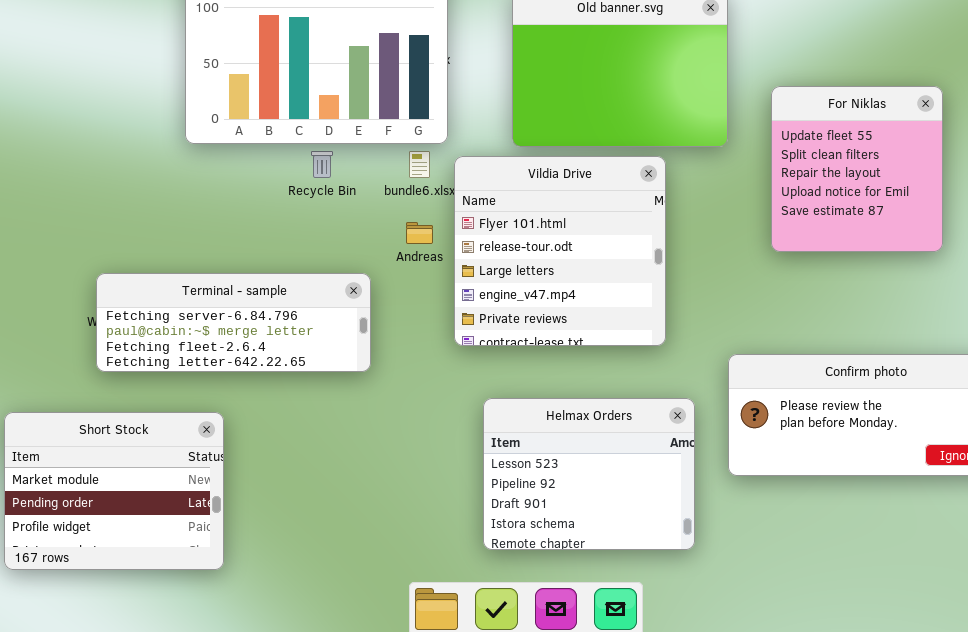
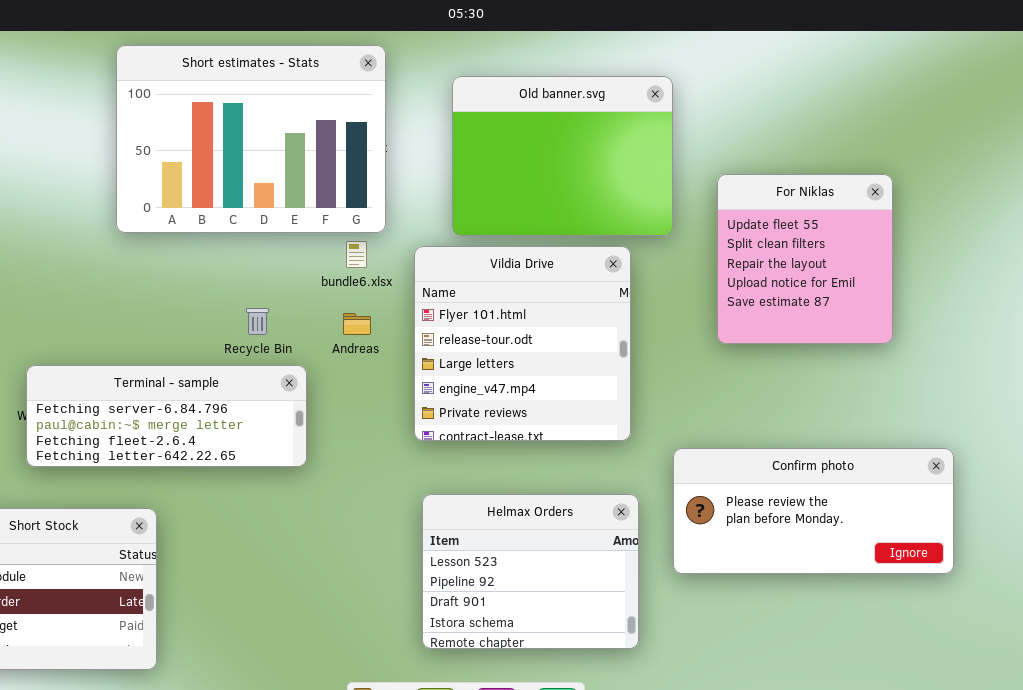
Recycle Bin: [311,151,333,178] -> [246,308,269,335], moved
Vildia Drive: [454,156,666,346] -> [414,246,631,441], moved

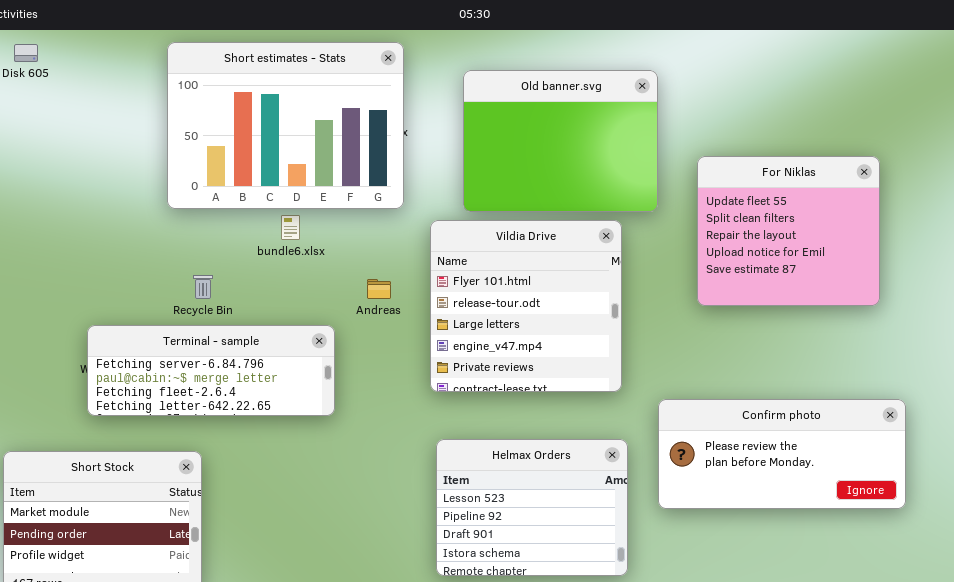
For Niklas: [717,174,893,344] -> [697,156,880,306], resized
bundle6.xlsx: [346,241,367,268] -> [281,215,300,240], moved
Recycle Bin: [246,308,269,335] -> [193,275,213,299], moved

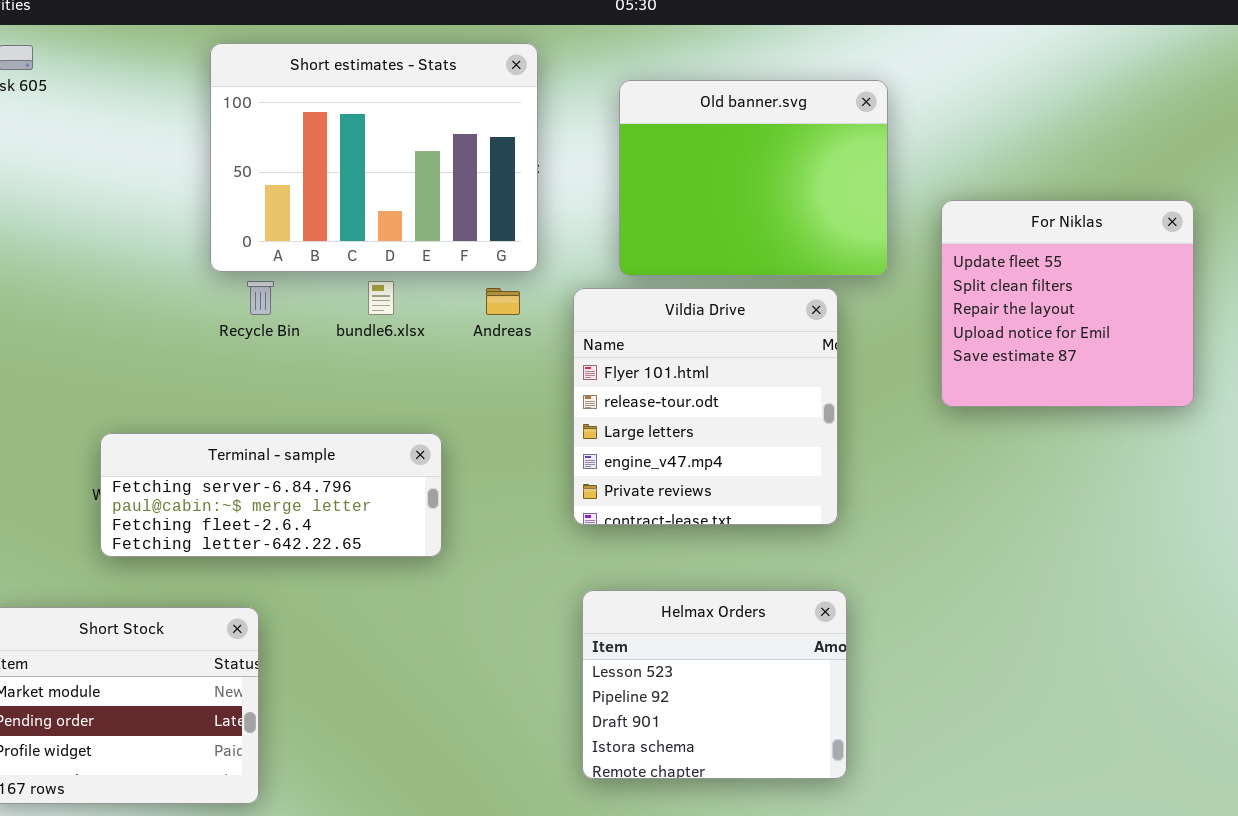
Recycle Bin: [193,275,213,299] -> [247,281,274,315], moved
Andreas: [367,279,391,299] -> [486,288,520,315], moved
Confirm photo: [658,399,906,509] -> none, closed

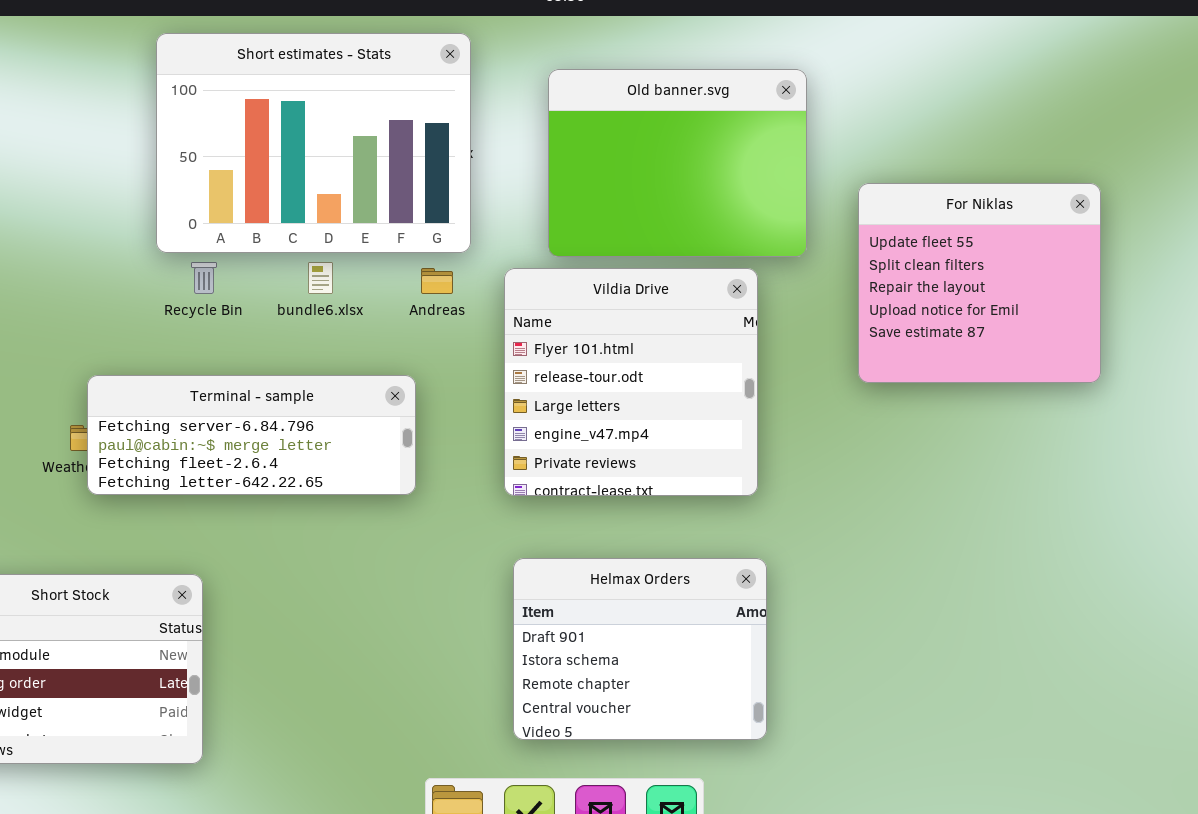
Terminal - sample: [100,433,442,557] -> [87,375,416,495], moved
Helmax Orders: [582,590,847,779] -> [513,558,767,740], scrolled down 2 rows

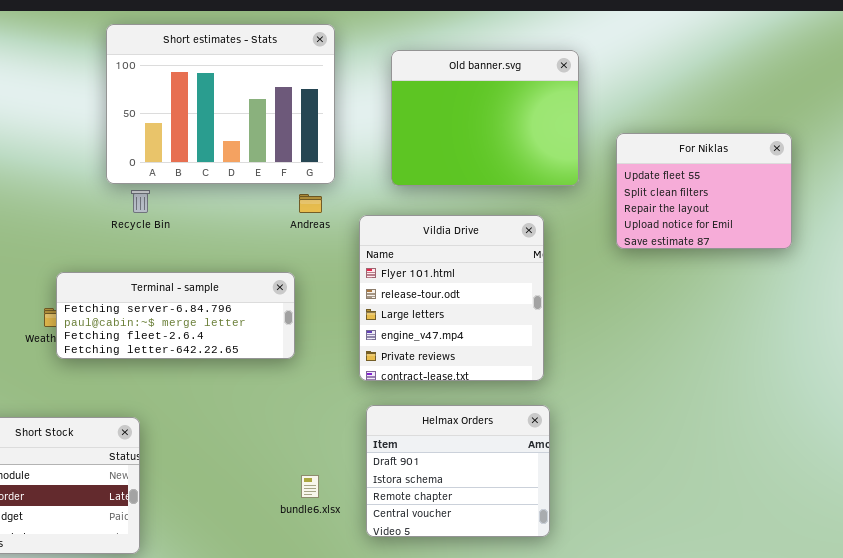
For Niklas: [858,183,1101,383] -> [616,133,792,249], resized
bundle6.xlsx: [308,262,333,294] -> [301,475,319,498], moved
Vildia Drive: [504,268,758,496] -> [359,215,544,381], moved

